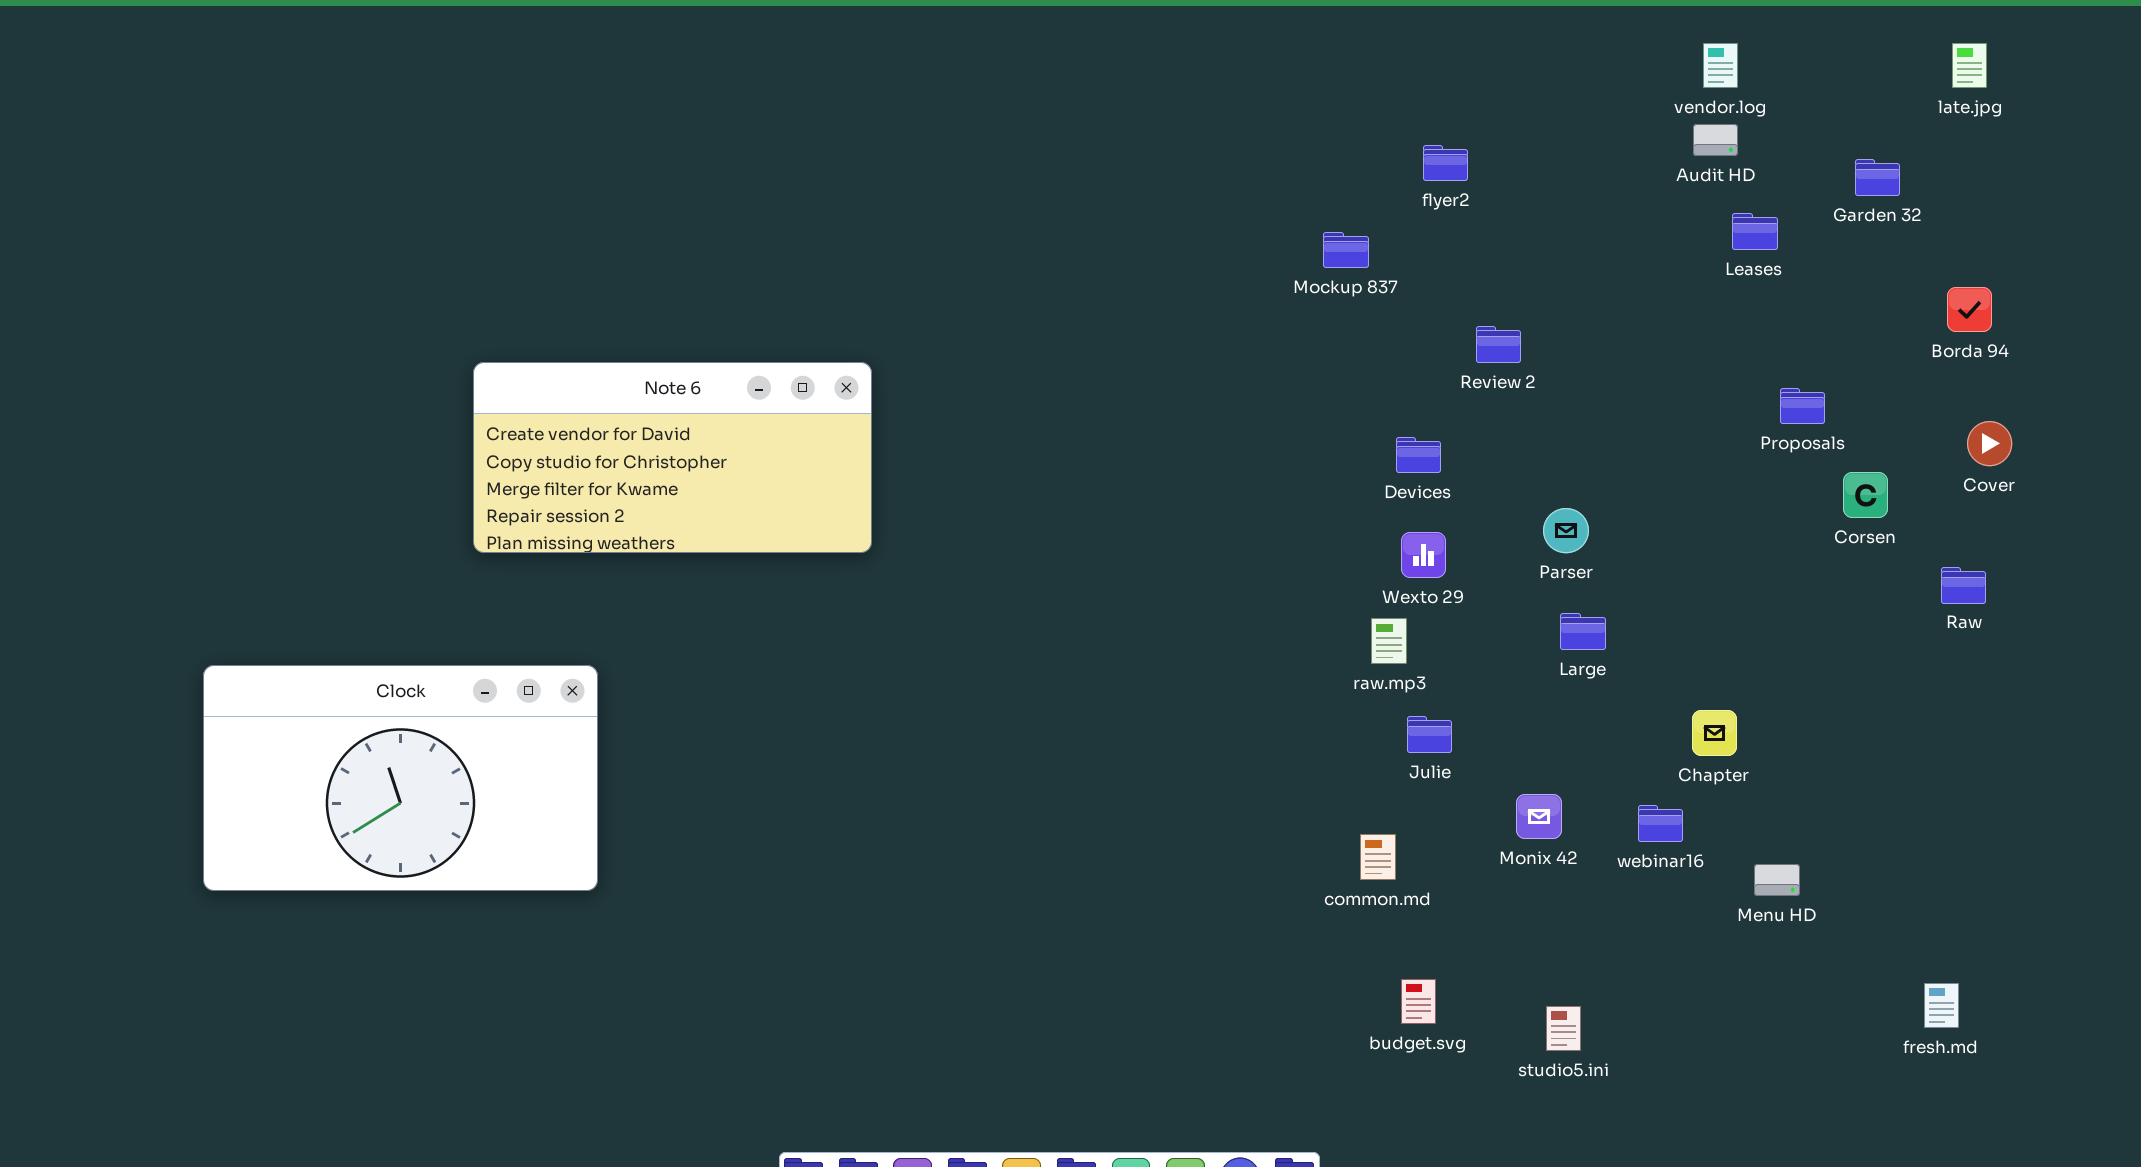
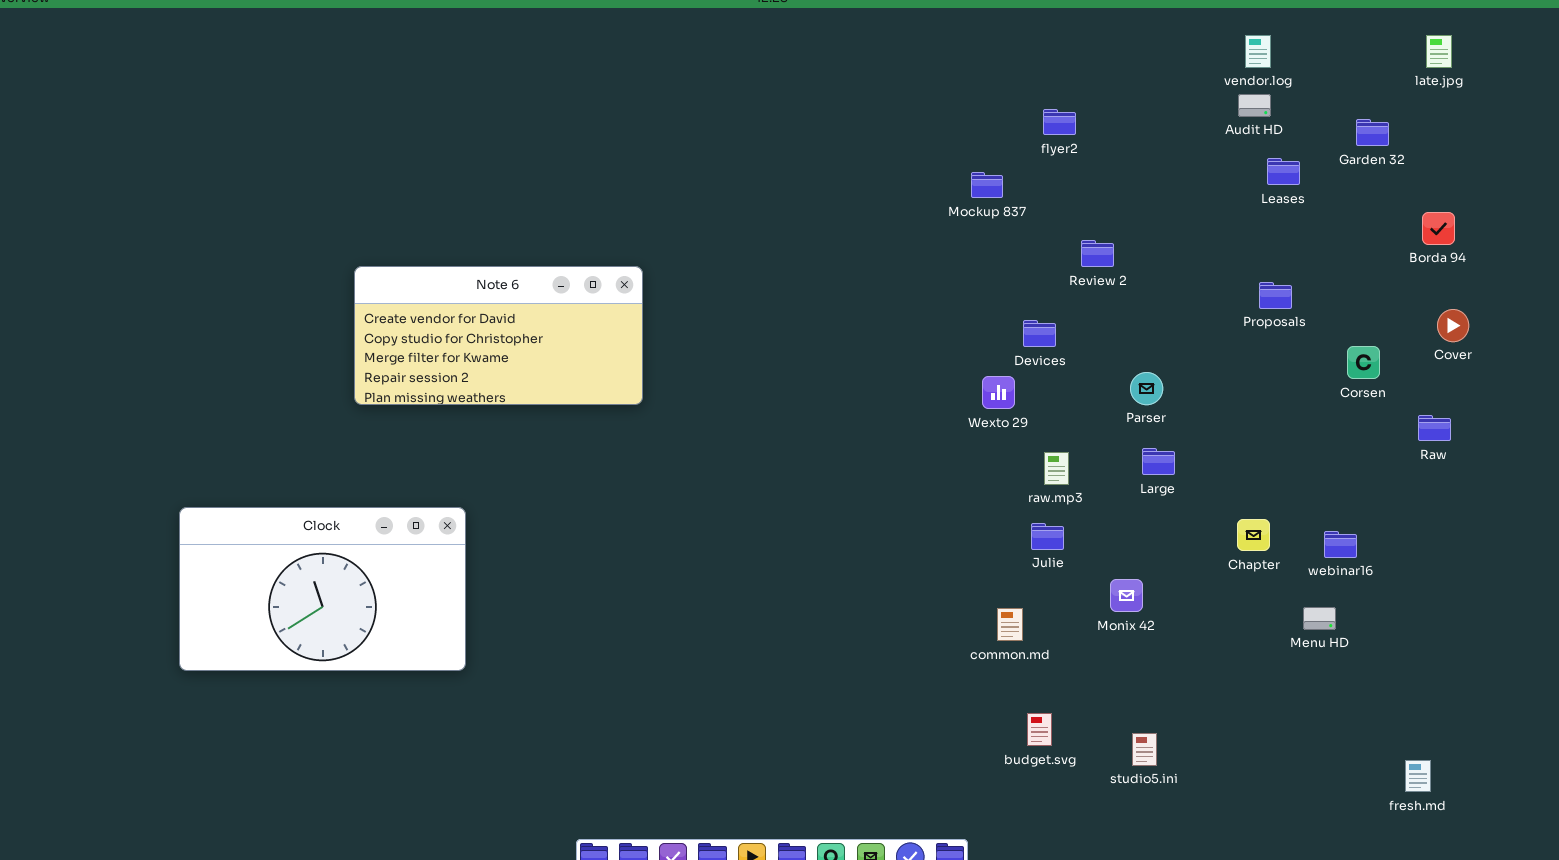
Proposals: [1780,388,1825,424] -> [1259,282,1292,309], moved
Wexto 29: [1401,532,1446,578] -> [982,376,1015,409], moved
raw.mp3: [1371,618,1407,664] -> [1044,452,1069,485], moved
Clock: [203,665,598,891] -> [179,507,466,671], moved
webinar16: [1638,805,1683,842] -> [1324,531,1357,558], moved
Menu HD: [1754,864,1800,896] -> [1303,607,1336,630], moved
fresh.md: [1924,983,1959,1028] -> [1405,760,1431,792], moved

